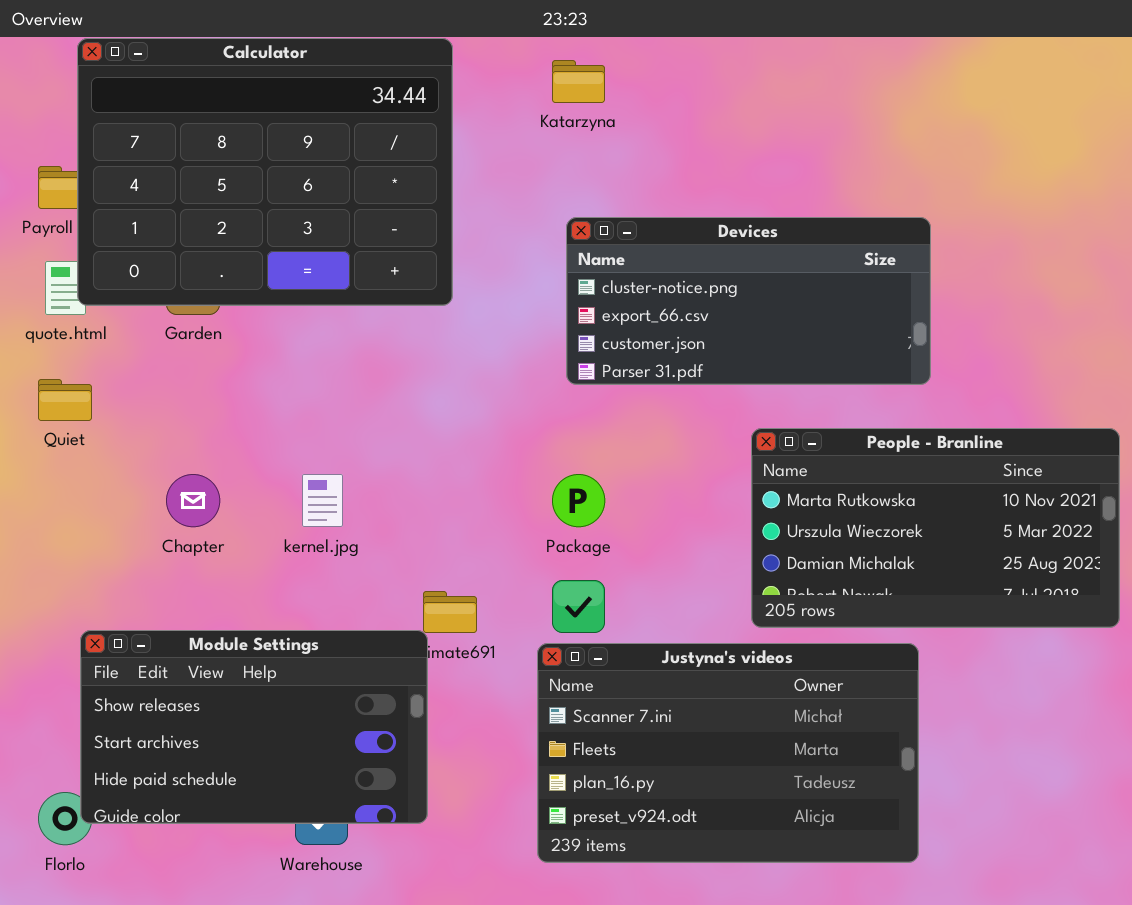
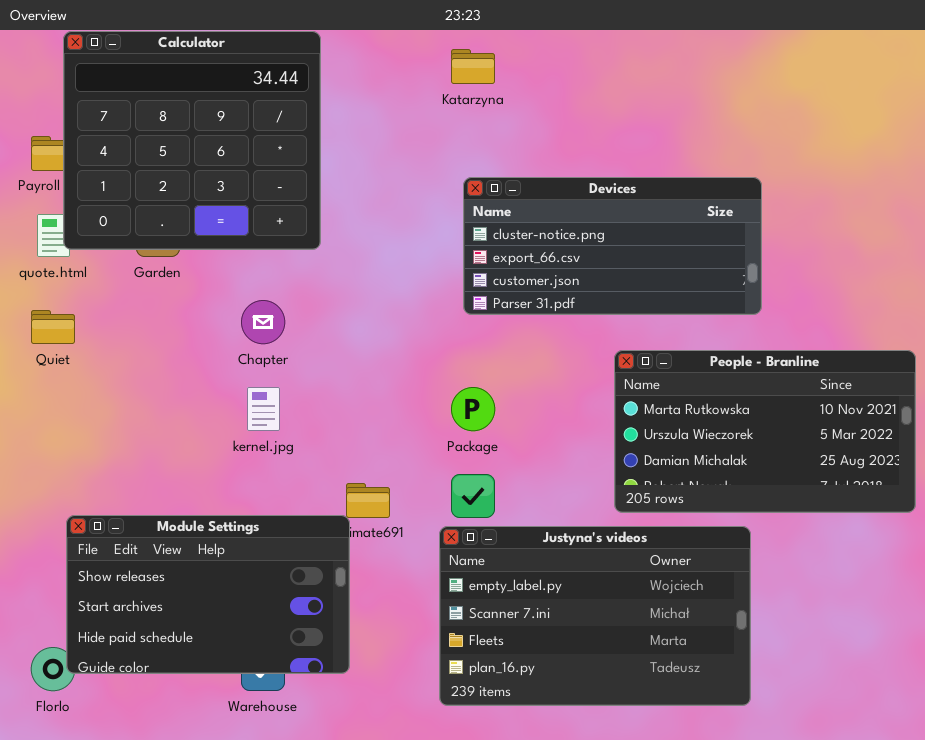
Calculator: [77,38,453,306] -> [63,31,321,250], resized
Chapter: [166,474,220,527] -> [241,300,285,344], moved
Justyna's videos: [537,643,919,863] -> [439,526,751,706], scrolled up 1 row

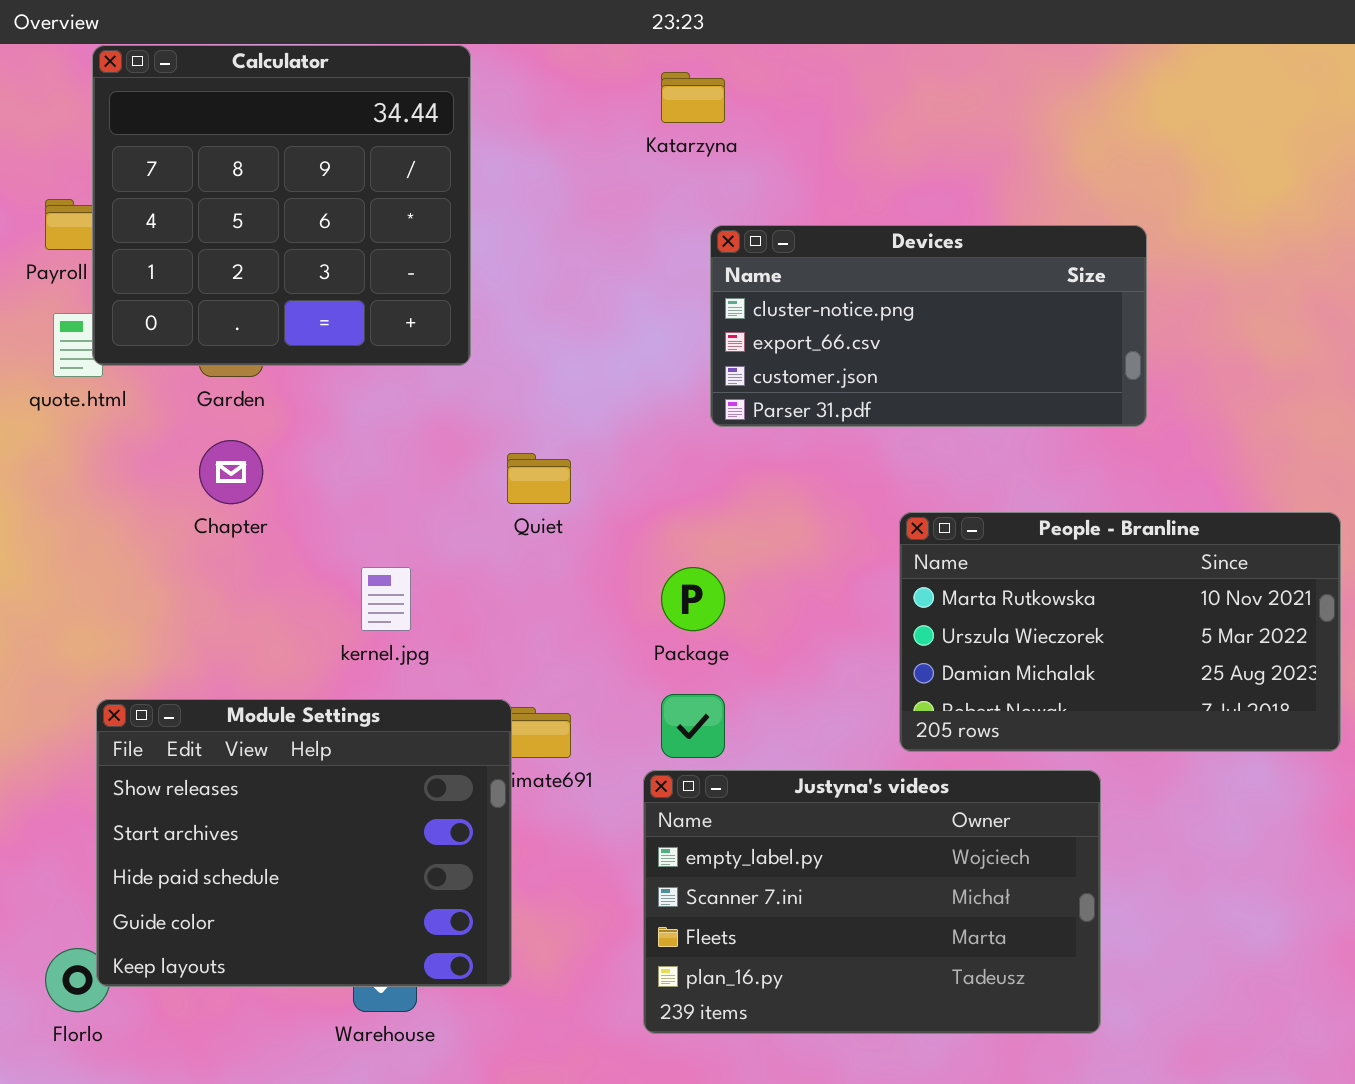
Devices: [463,177,762,315] -> [710,225,1147,427], moved
Chapter: [241,300,285,344] -> [199,440,263,504], moved
Quiet: [31,310,75,344] -> [507,453,571,504], moved
Module Settings: [66,515,350,674] -> [96,699,512,987], resized

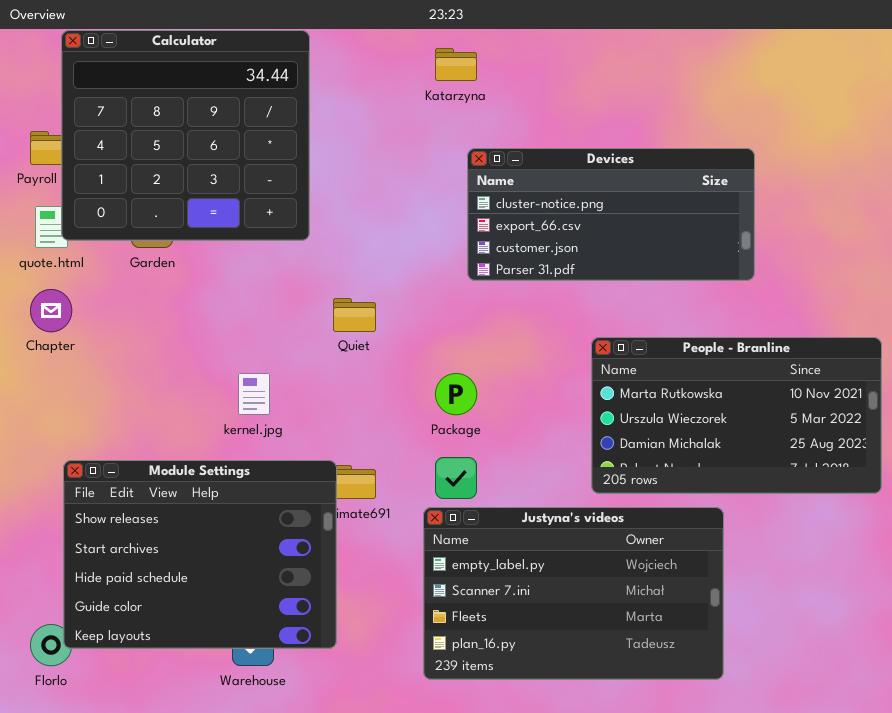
Chapter: [199,440,263,504] -> [30,289,72,332], moved

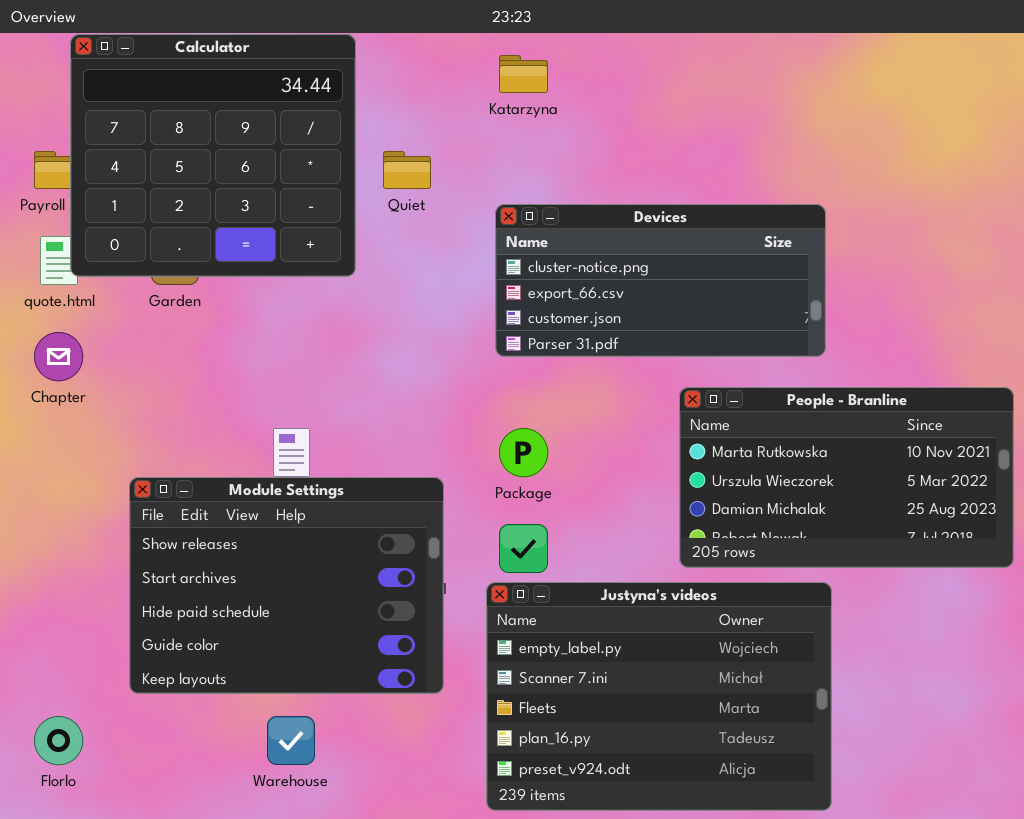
Devices: [467,148,755,281] -> [495,204,826,357], moved
Quiet: [333,298,376,332] -> [383,151,431,189], moved
Module Settings: [63,460,337,649] -> [129,477,444,694], moved
Justyna's videos: [423,507,724,680] -> [486,582,832,811], resized

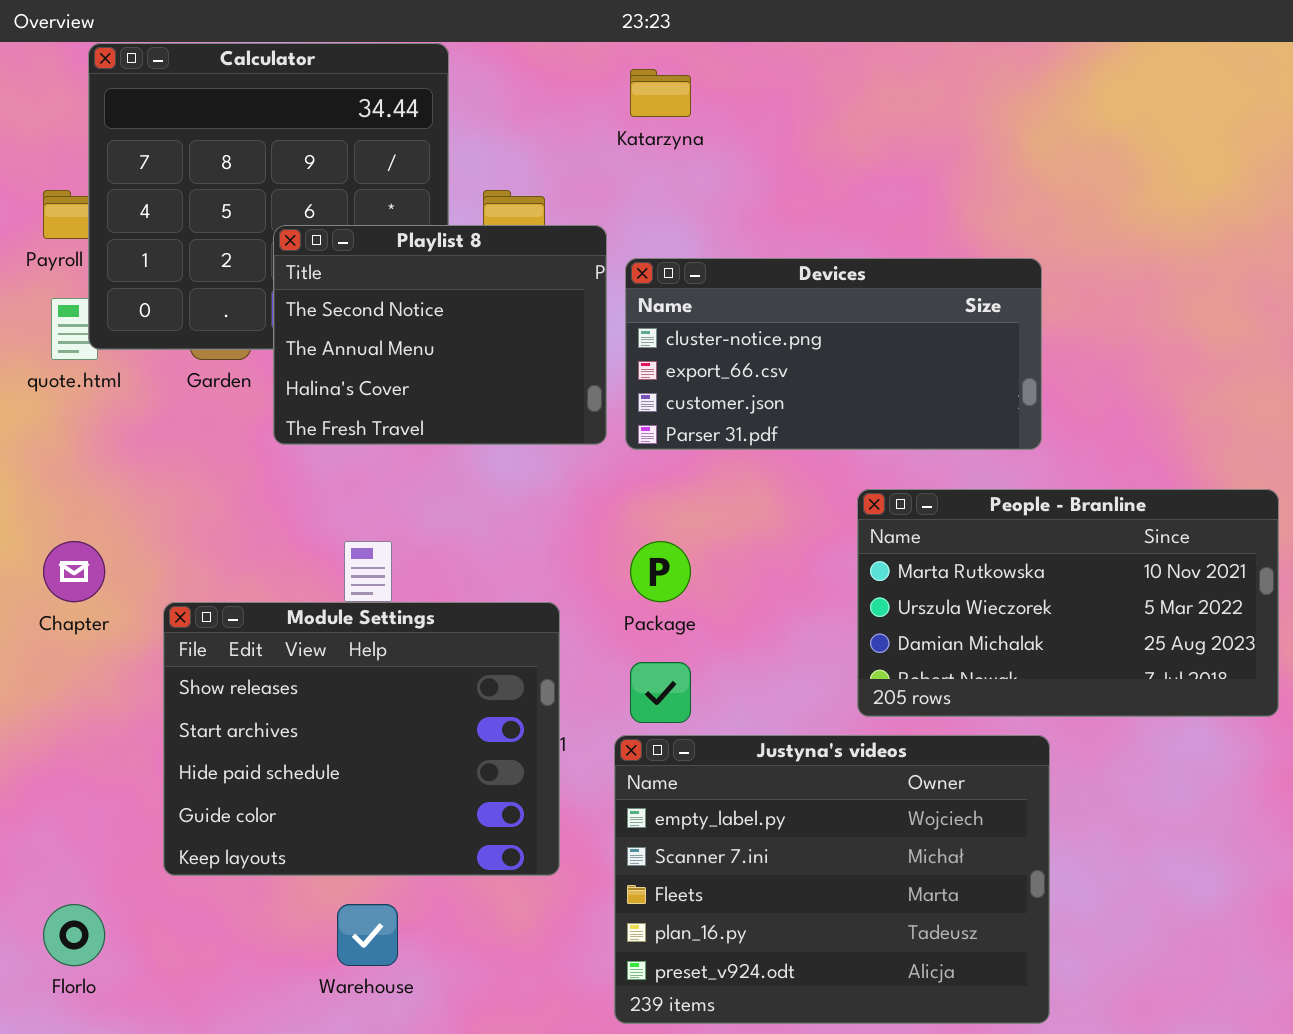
Playlist 8: none -> [273,225,607,445], opened
Chapter: [34,332,83,381] -> [43,541,105,602], moved

